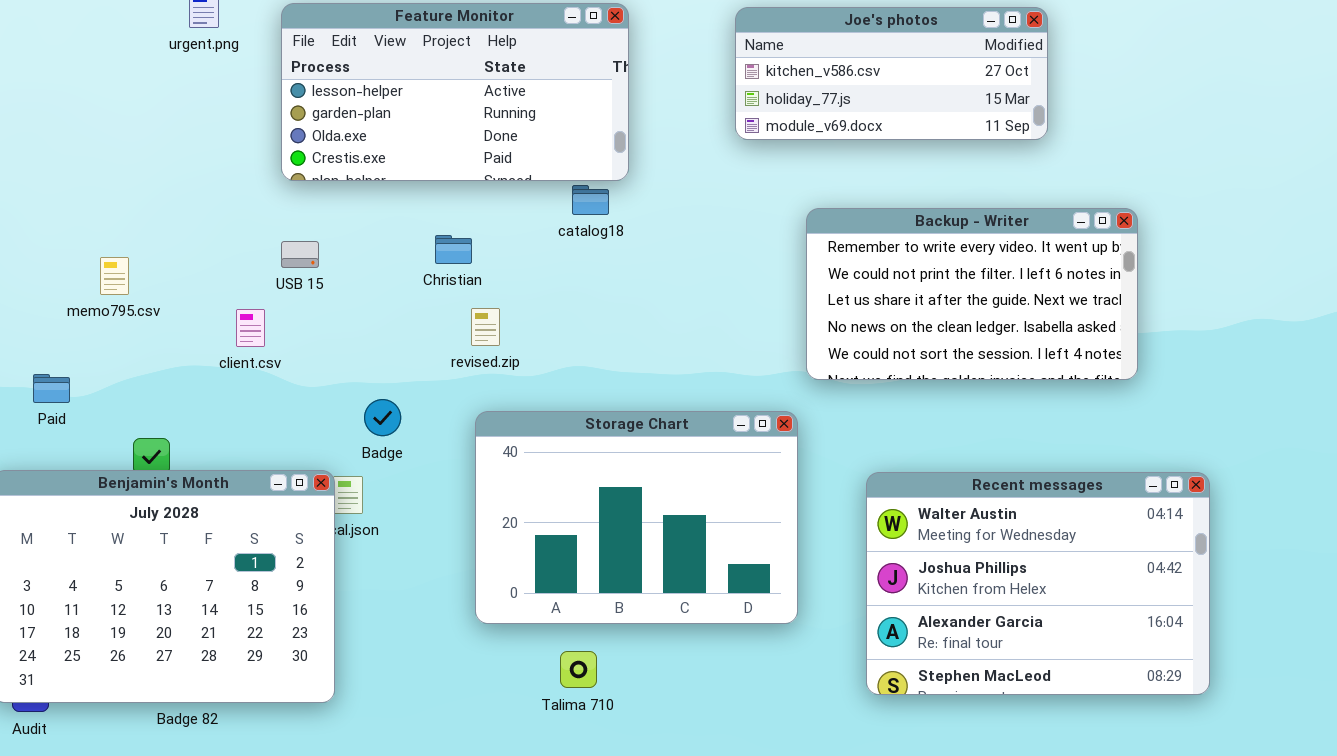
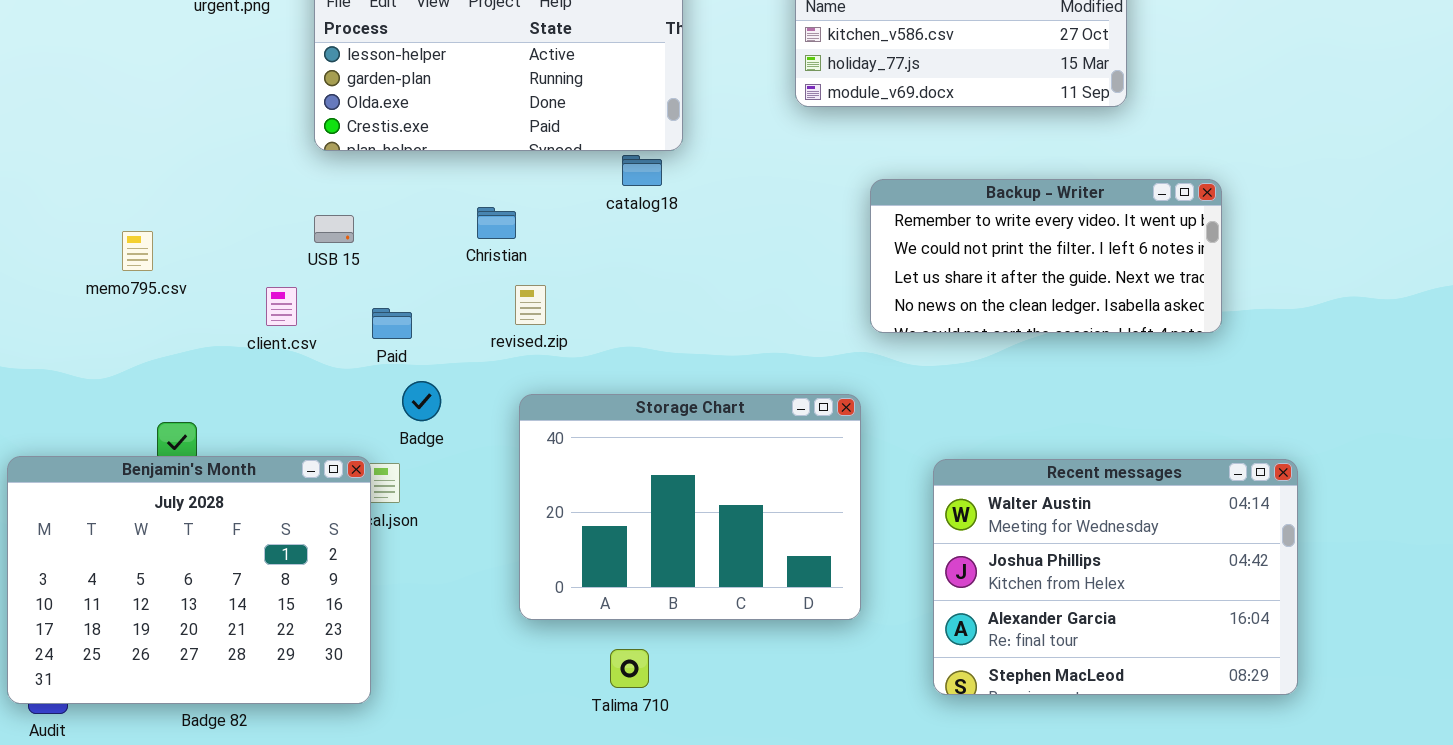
Backup - Writer: [806,208,1138,380] -> [870,179,1222,333], resized
Paid: [33,374,70,403] -> [372,308,412,339], moved

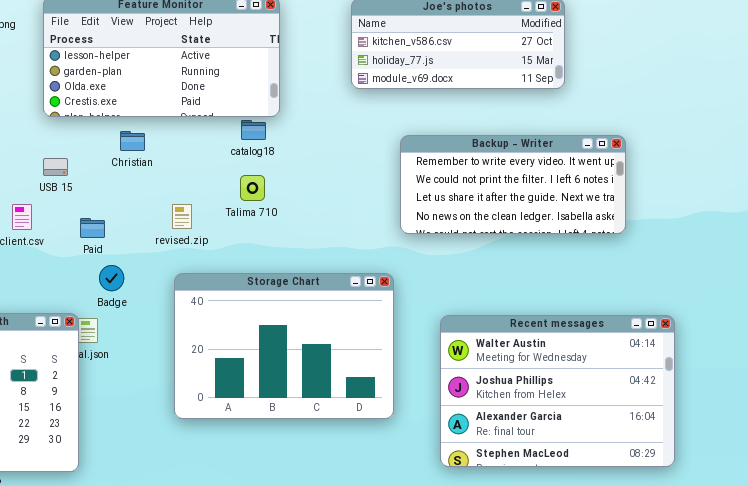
Christian: [477,207,516,239] -> [120,131,145,151], moved
Talima 710: [610,649,649,688] -> [240,175,265,201], moved

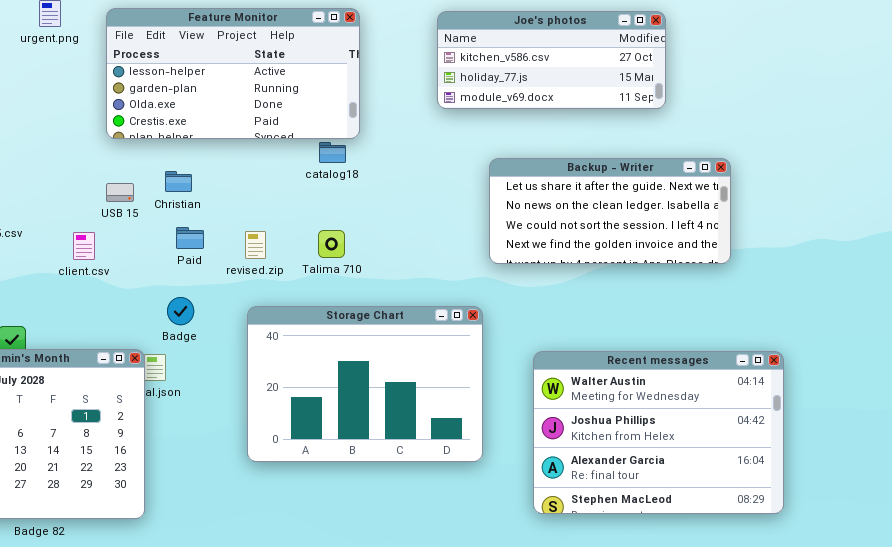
Christian: [120,131,145,151] -> [165,171,192,192], moved
Backup - Writer: [400,135,626,234] -> [489,158,731,264], scrolled down 2 rows
Talima 710: [240,175,265,201] -> [318,230,345,258], moved
Paid: [80,218,105,238] -> [176,227,204,249], moved

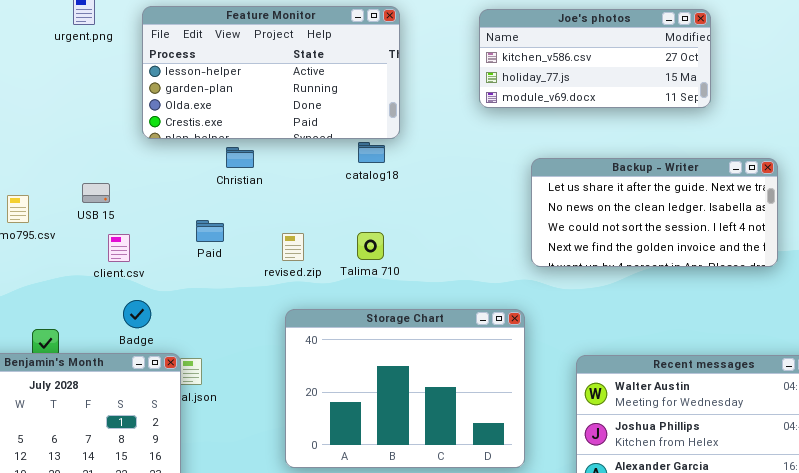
Christian: [165,171,192,192] -> [226,147,254,168], moved
USB 15: [106,183,134,202] -> [82,183,110,203], moved
Paid: [176,227,204,249] -> [196,220,224,242], moved
Badge: [167,297,194,325] -> [123,300,151,328], moved

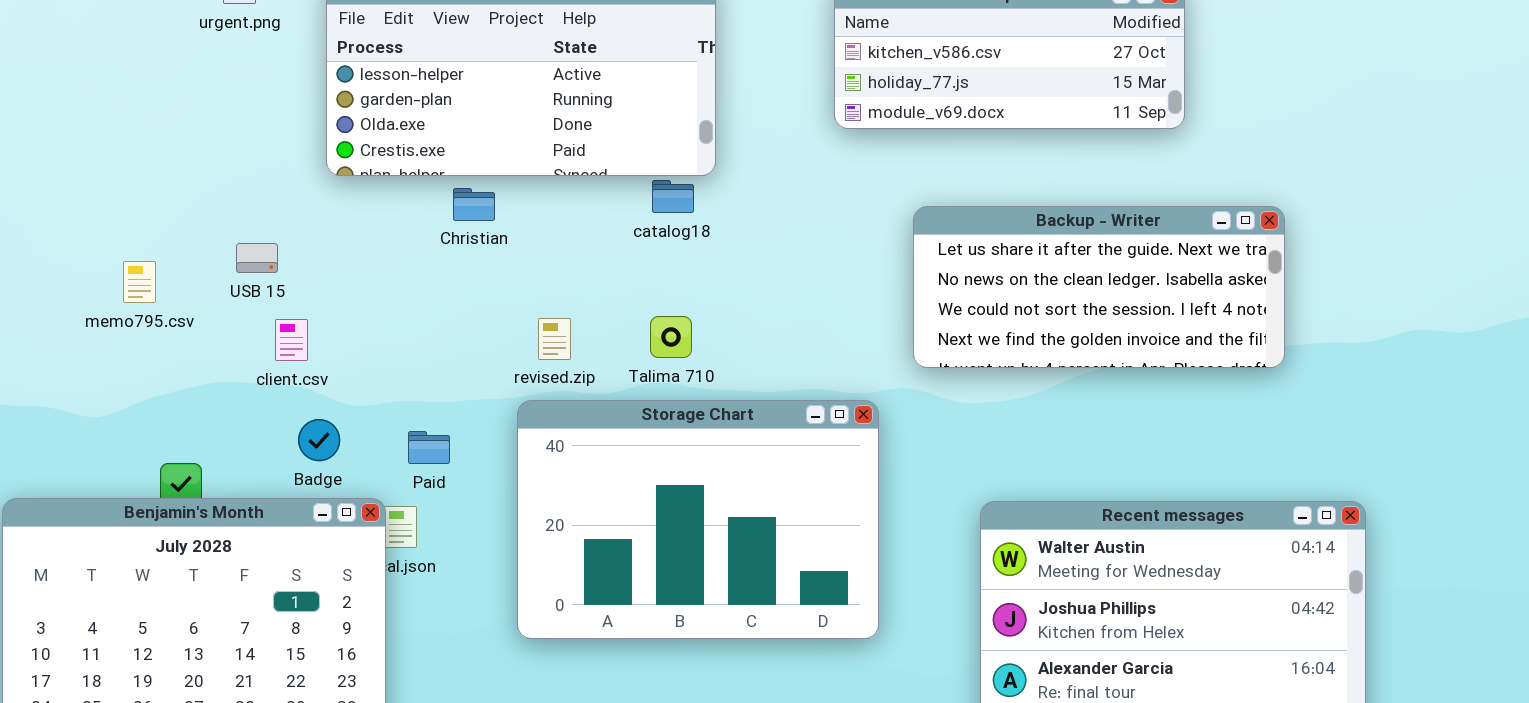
Paid: [196,220,224,242] -> [408,431,450,464], moved
Storage Chart: [285,309,525,468] -> [517,400,879,639], moved

